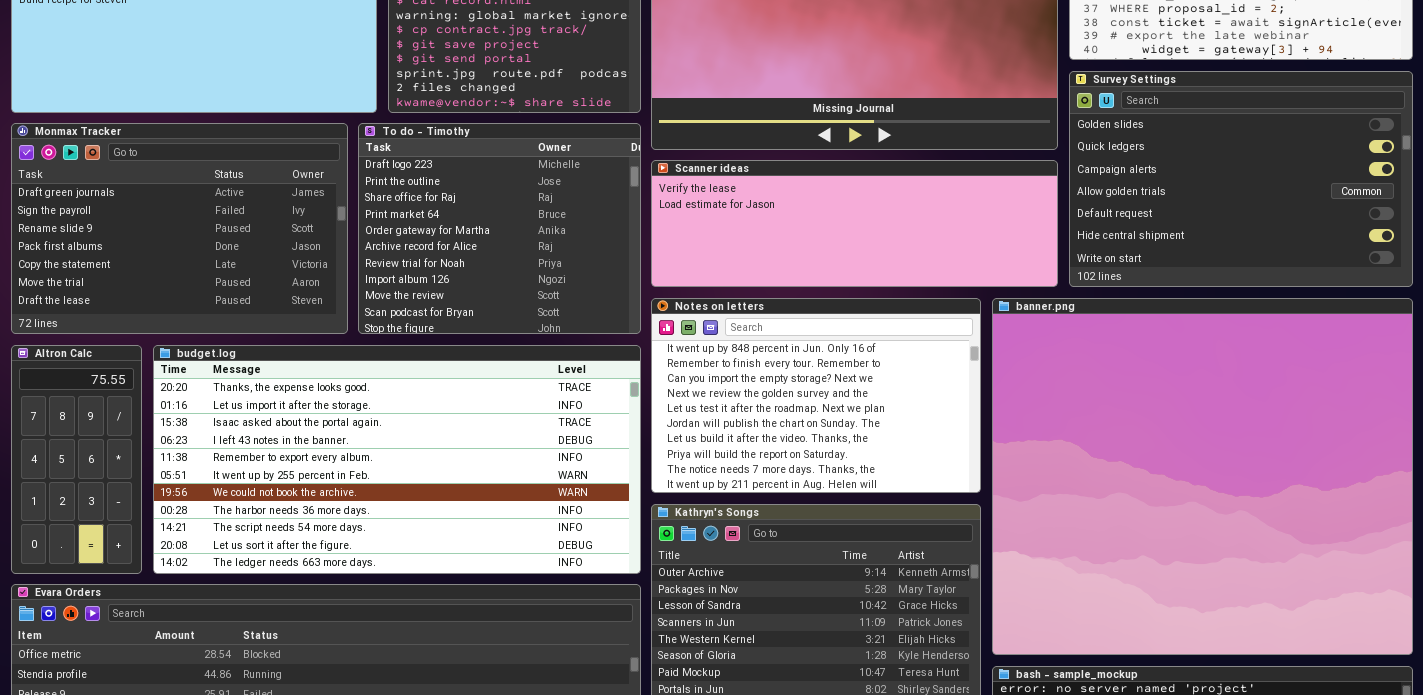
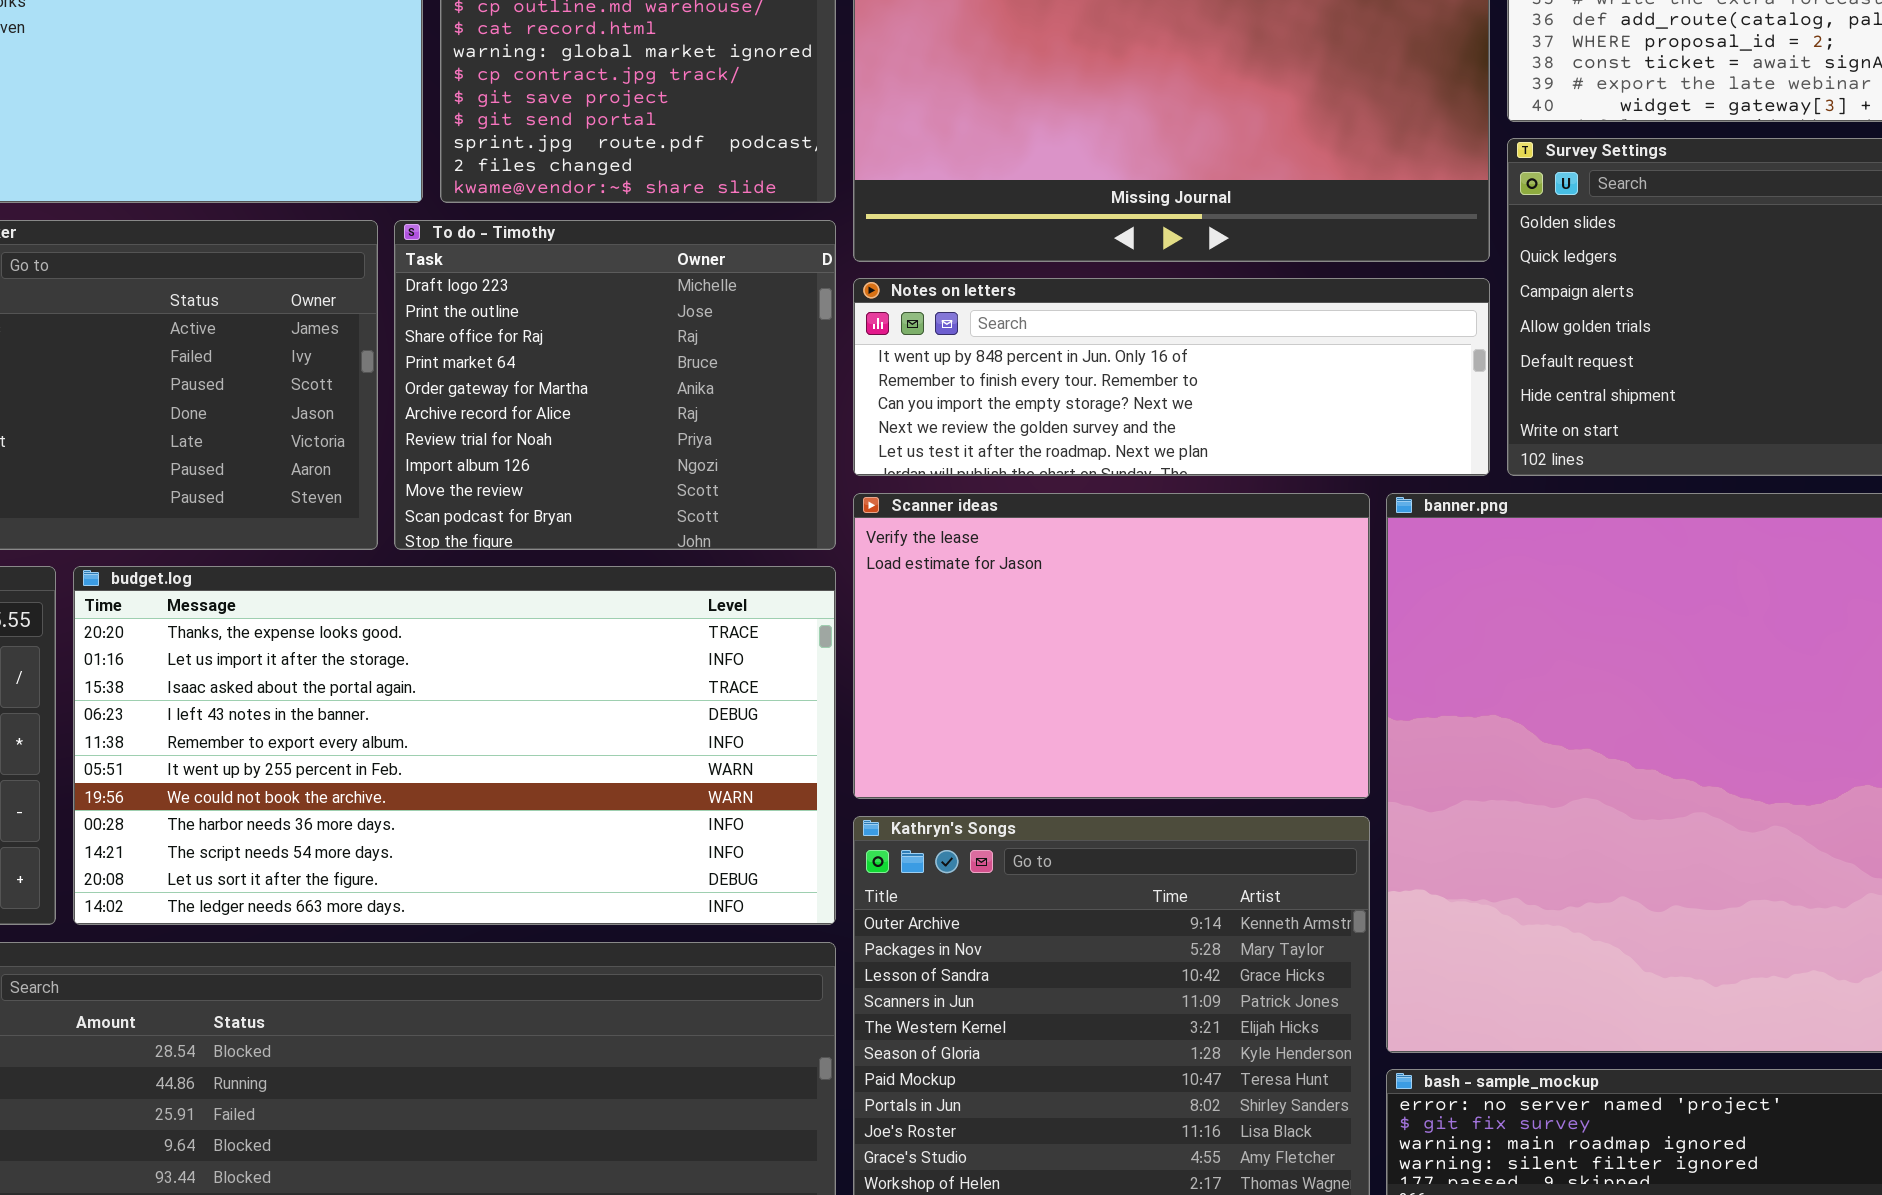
Scanner ideas: [651,160,1058,287] -> [853,493,1370,799], moved, resized
Notes on letters: [651,298,981,493] -> [853,278,1490,476], moved, resized

